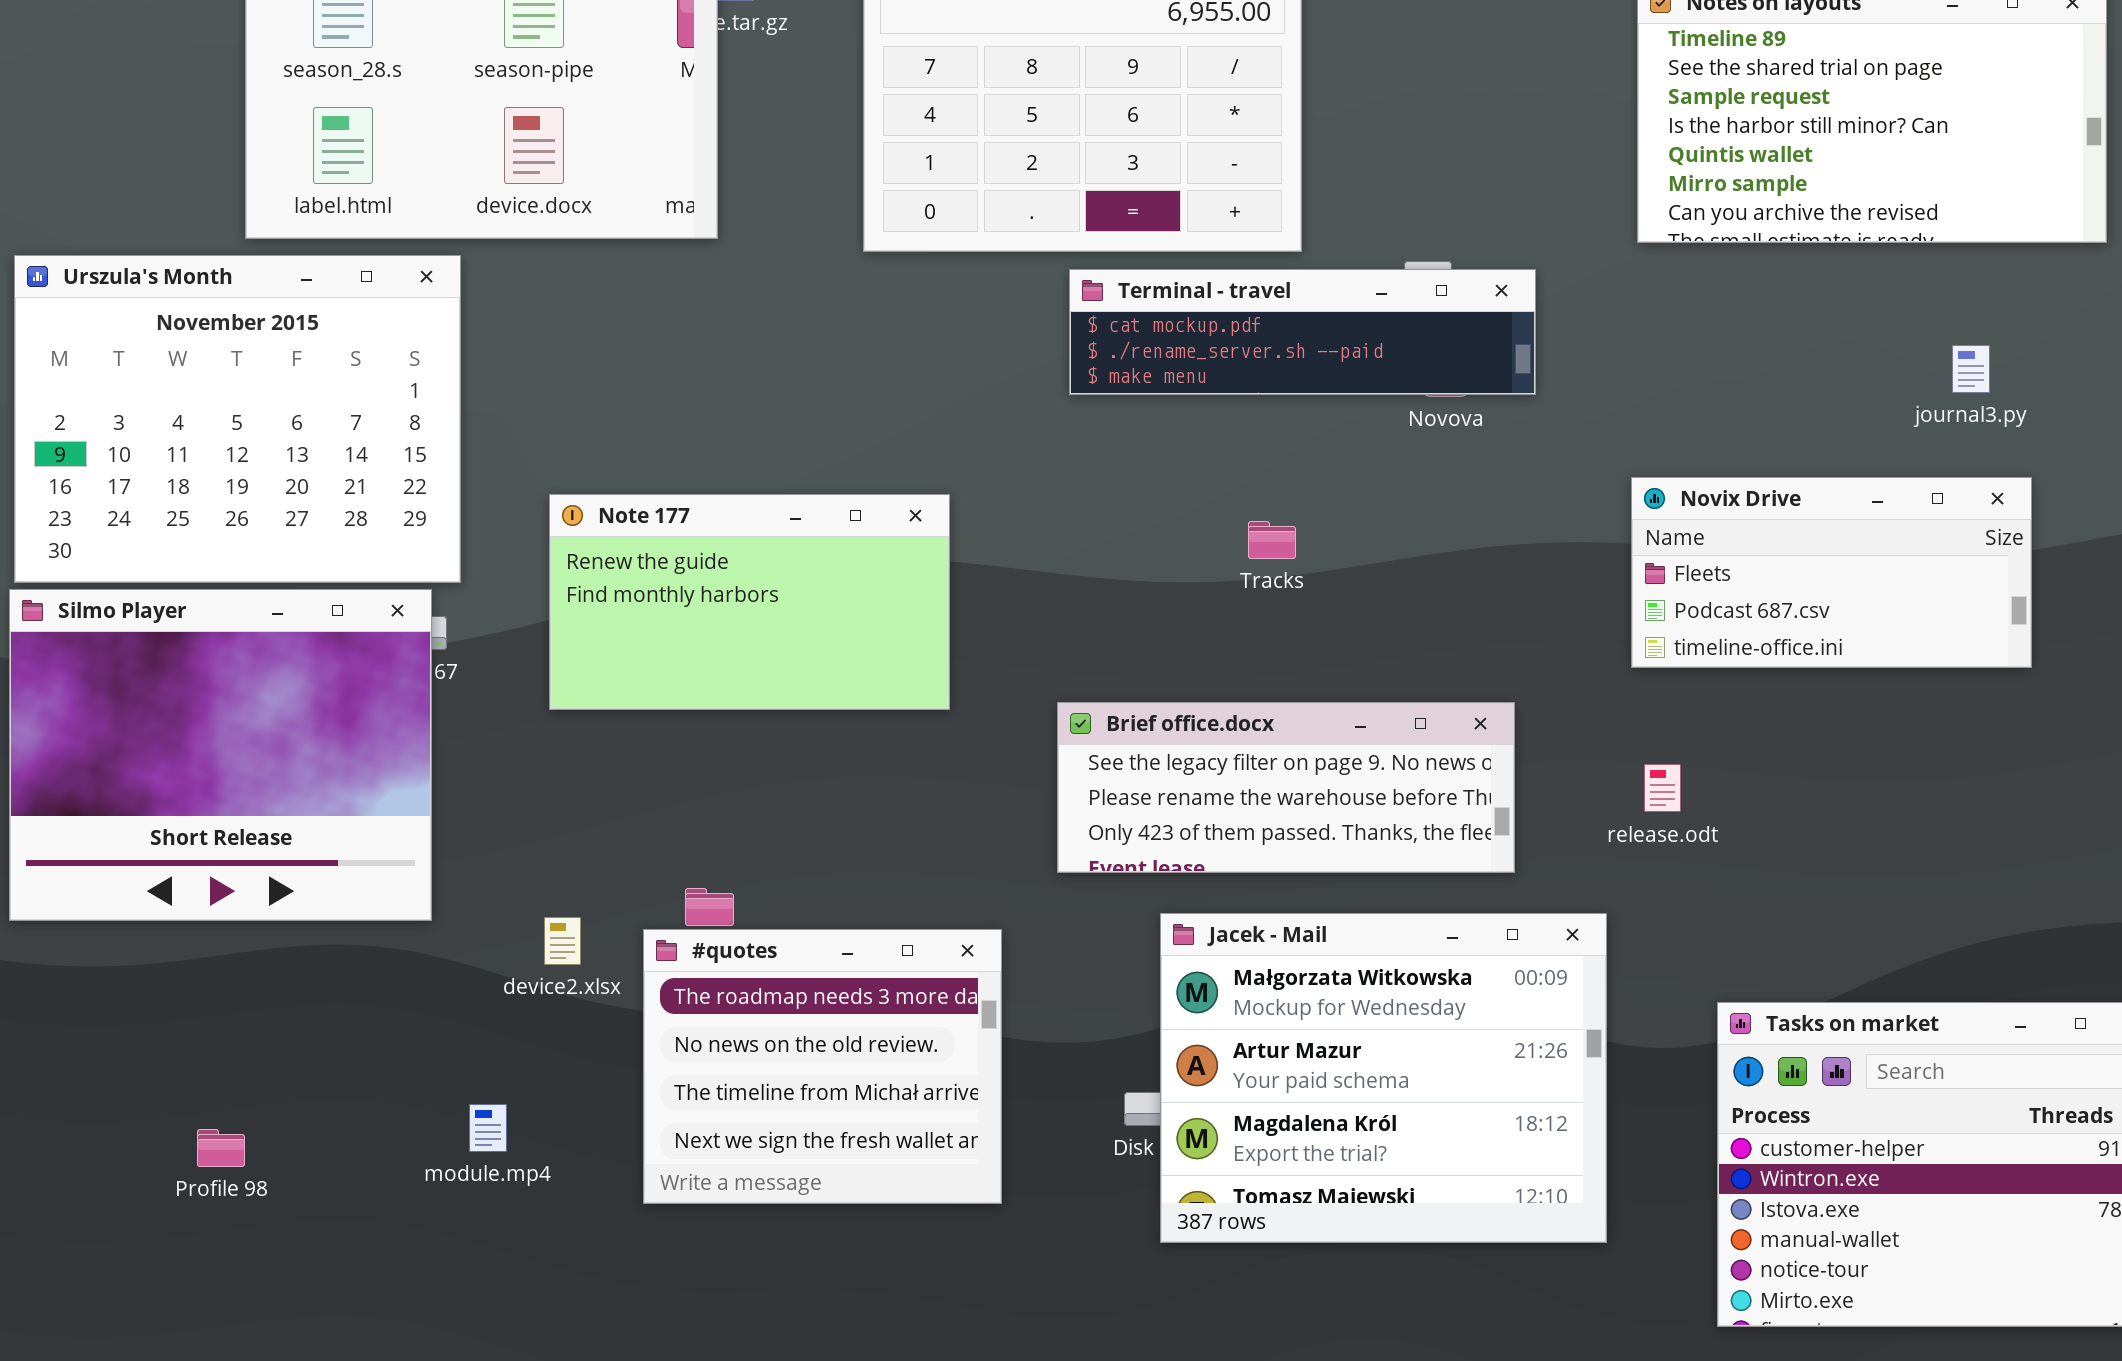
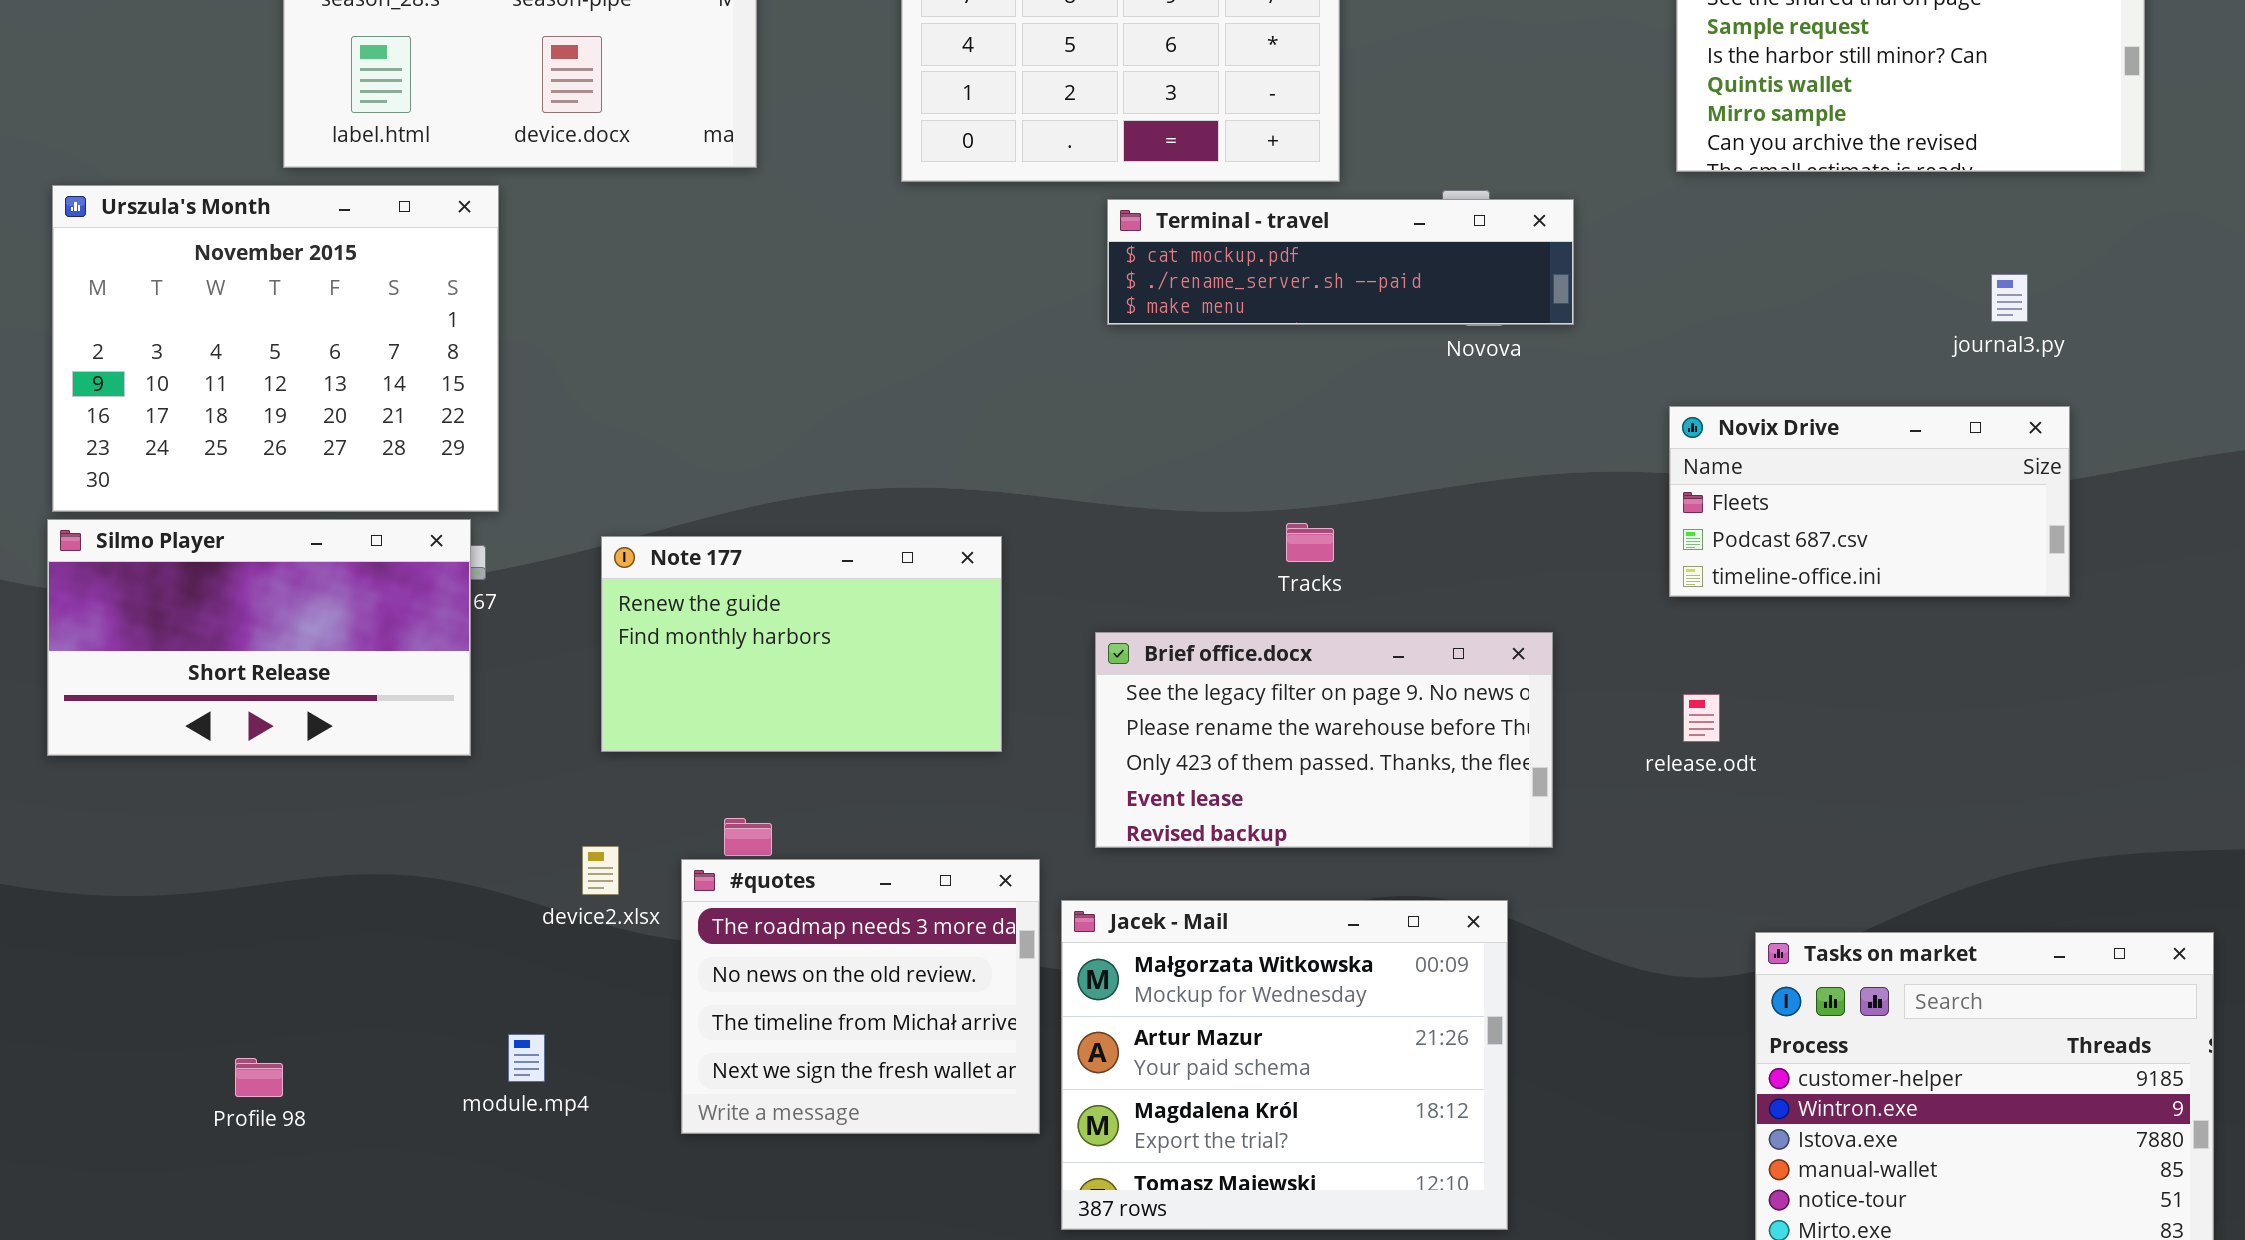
Note 177: [549,494,950,710] -> [601,536,1002,752], moved
Tracks: [1248,521,1296,559] -> [1286,523,1334,562], moved
Silmo Player: [9,589,432,921] -> [47,519,471,756], resized
Brief office.docx: [1057,702,1515,873] -> [1095,632,1553,848], resized
Jacek - Mail: [1160,913,1607,1243] -> [1061,900,1508,1230], moved

